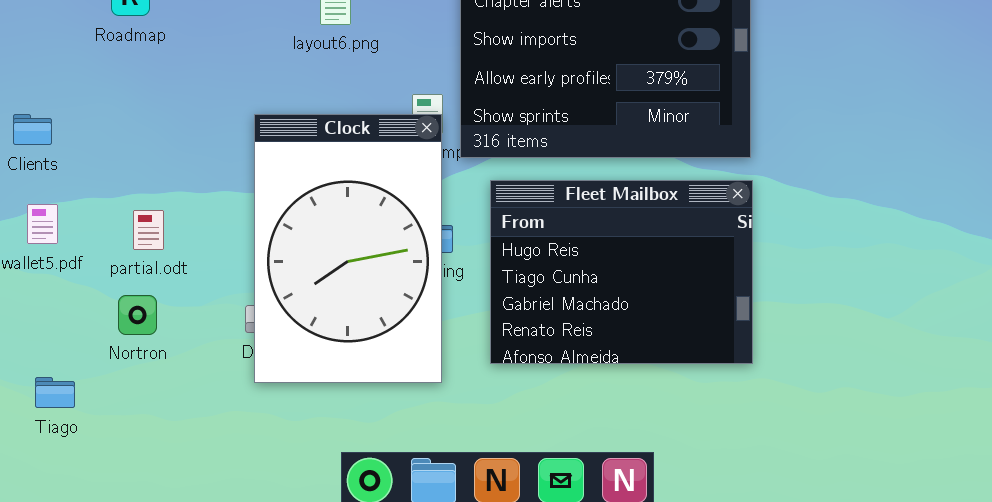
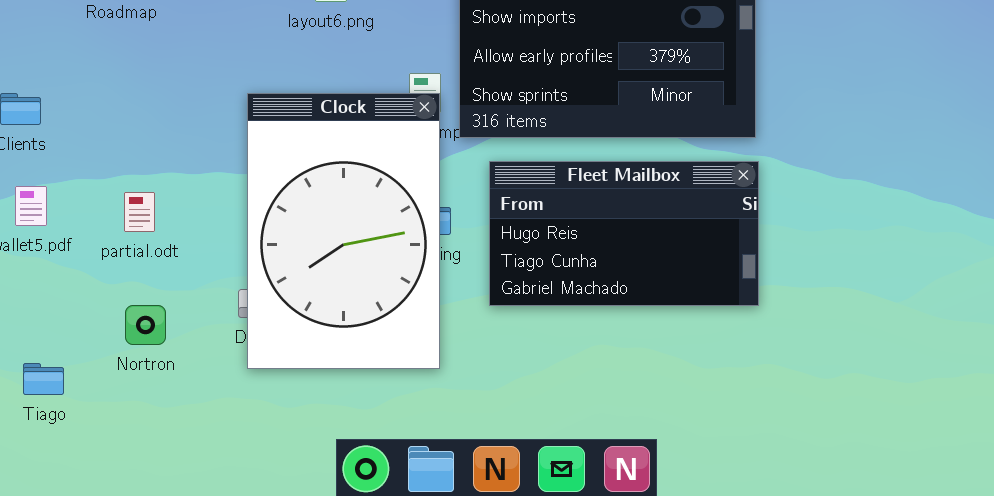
Fleet Mailbox: [490,180,753,364] -> [489,161,759,306], resized
Nortron: [118,295,157,335] -> [125,305,166,345], moved

